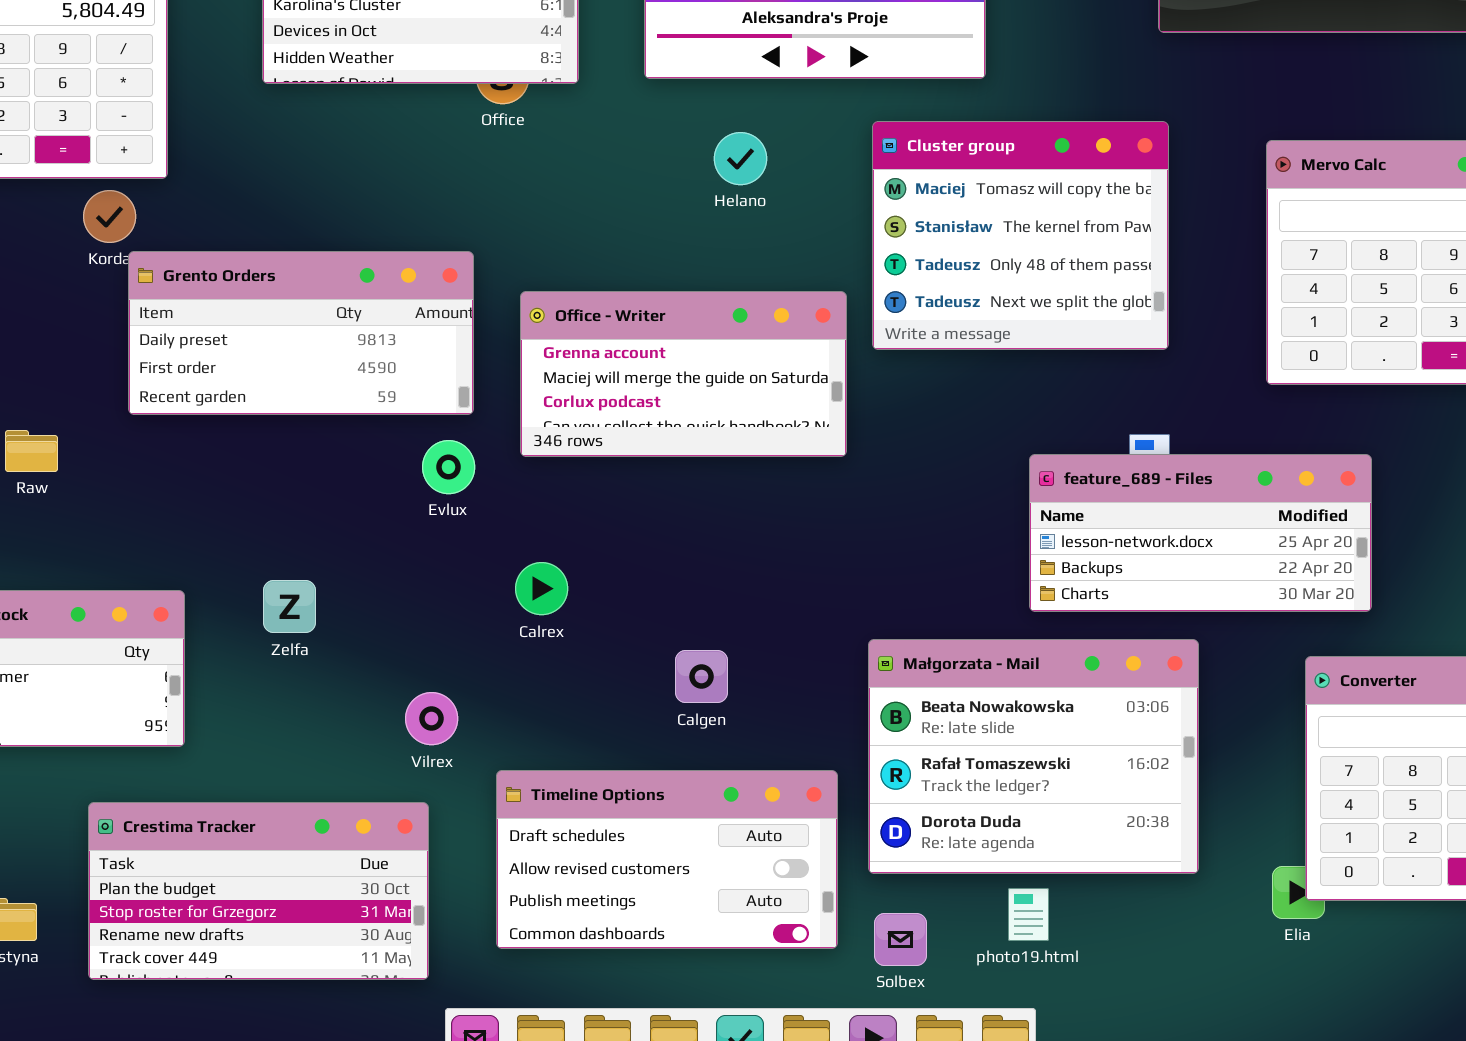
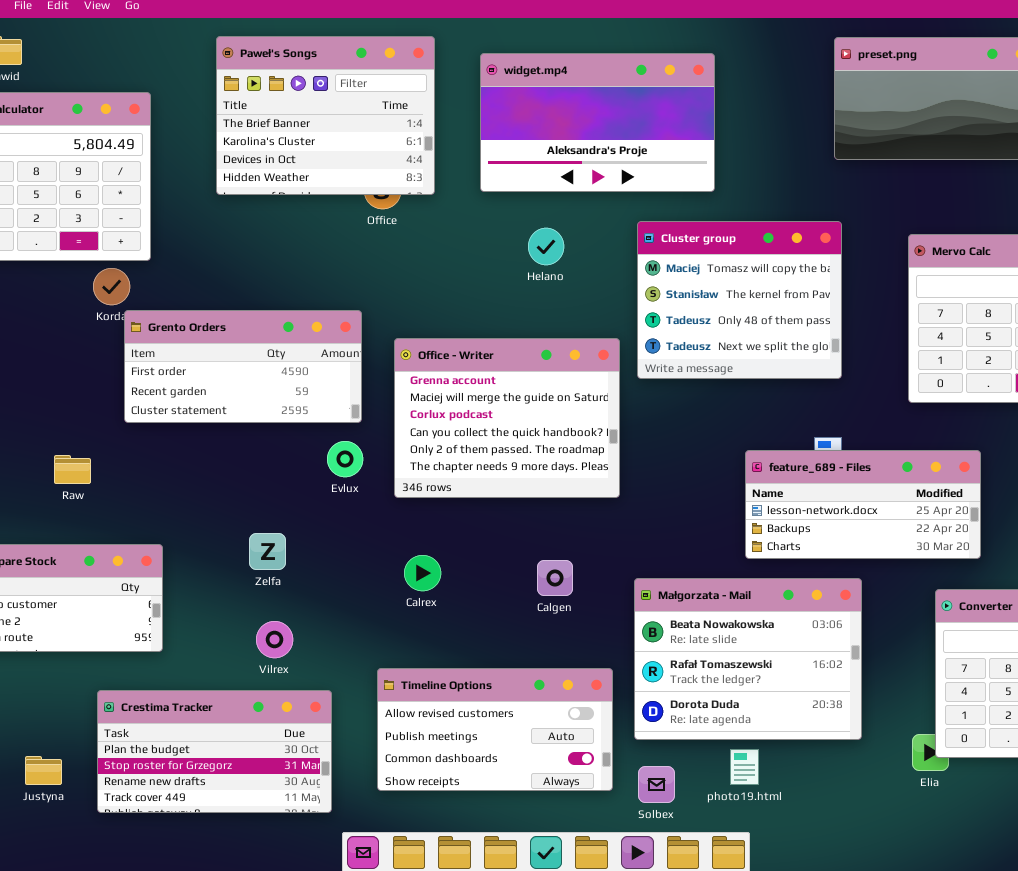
Grento Orders: [128,251,474,415] -> [124,310,362,423], scrolled down 1 row
Office - Writer: [520,291,847,457] -> [394,338,620,498], resized
Raw: [5,430,58,472] -> [54,455,91,484], moved
Calrex: [515,562,568,615] -> [404,555,441,591], moved
Zelfa: [263,580,316,633] -> [249,533,286,570], moved
Calgen: [675,650,728,703] -> [537,560,573,596], moved
Vilrex: [405,692,458,745] -> [256,621,293,658], moved
Timeline Options: [496,770,838,949] -> [377,668,613,791], scrolled down 1 row

